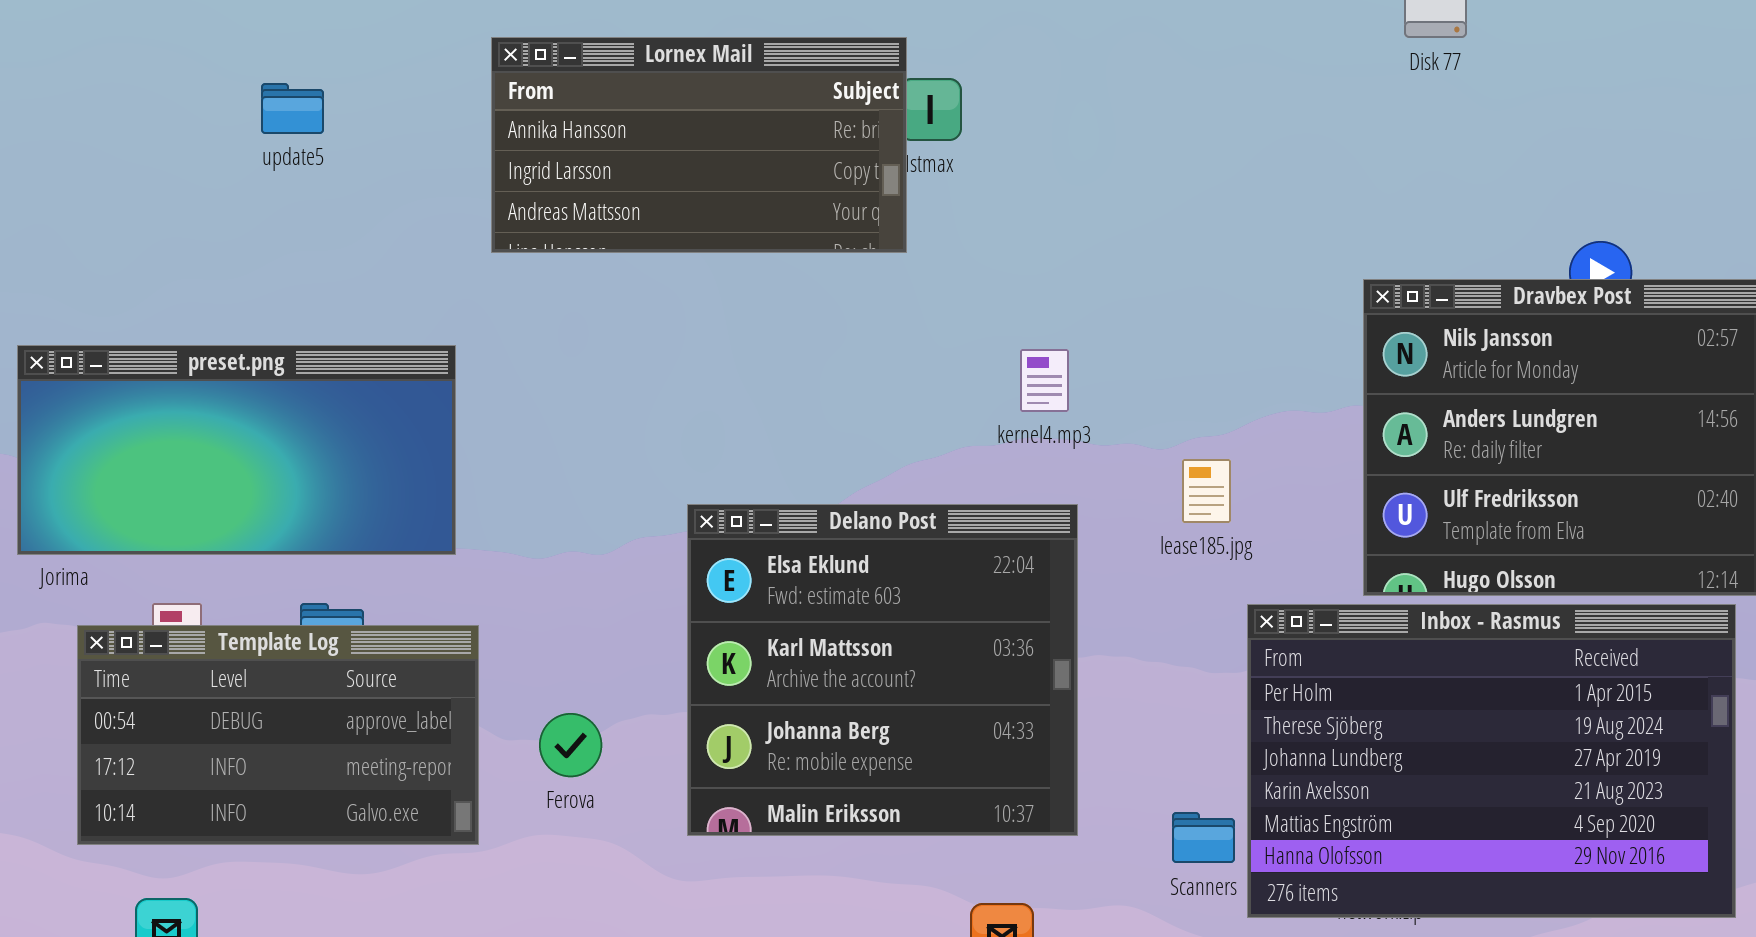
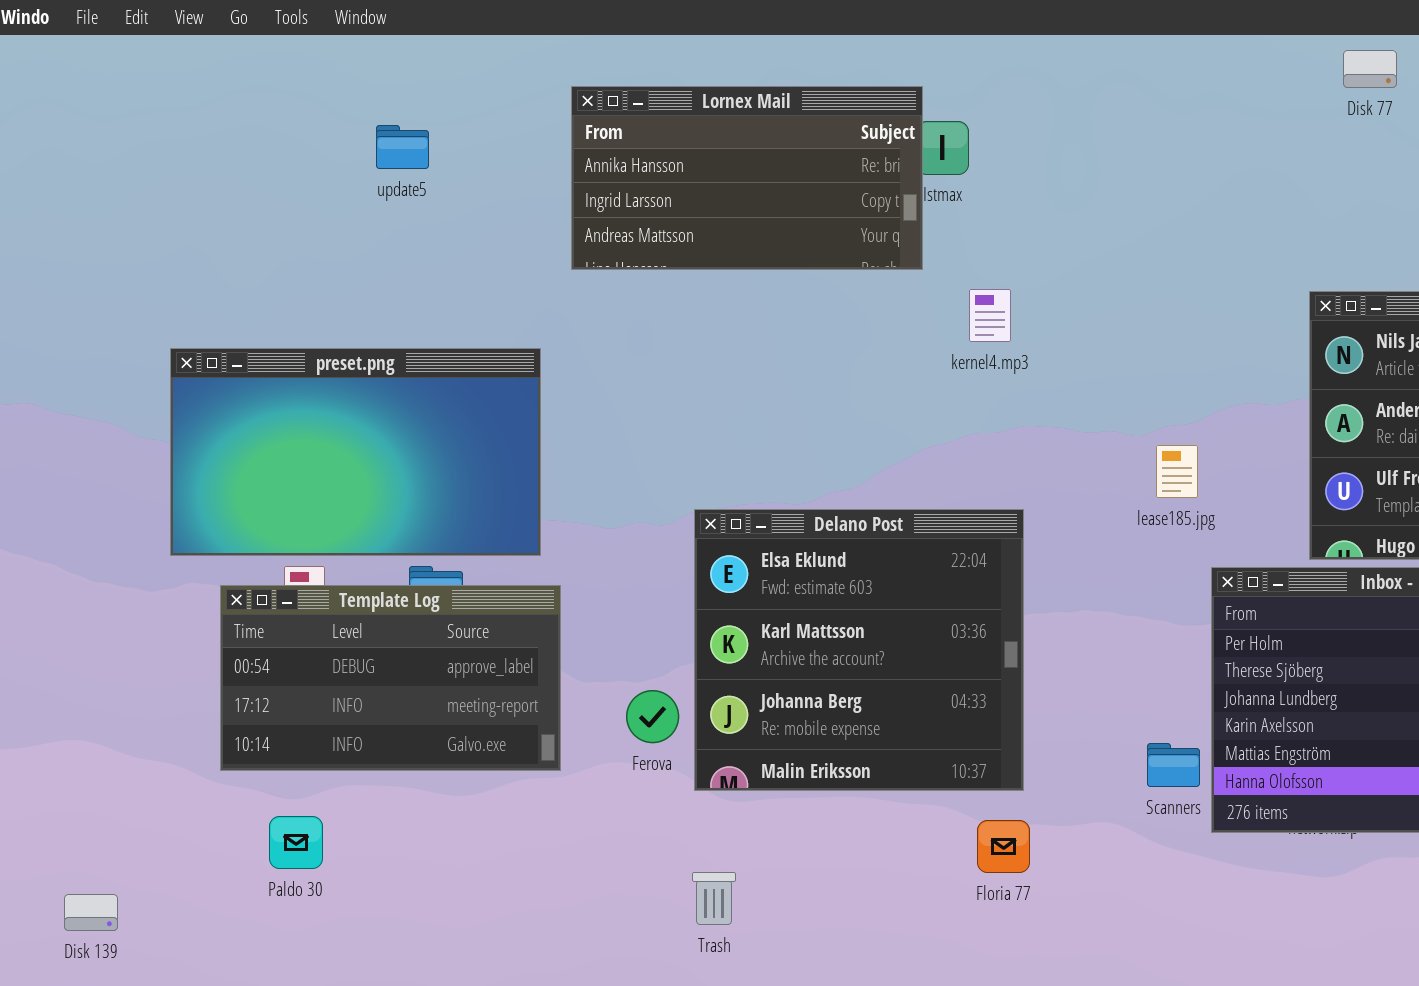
preset.png: [17,345,456,555] -> [170,348,541,556], resized
kernel4.mp3: [1020,349,1069,412] -> [969,289,1011,342], moved
Delano Post: [687,504,1078,836] -> [694,509,1024,791], moved
Ferova: [539,713,602,777] -> [626,690,679,743], moved

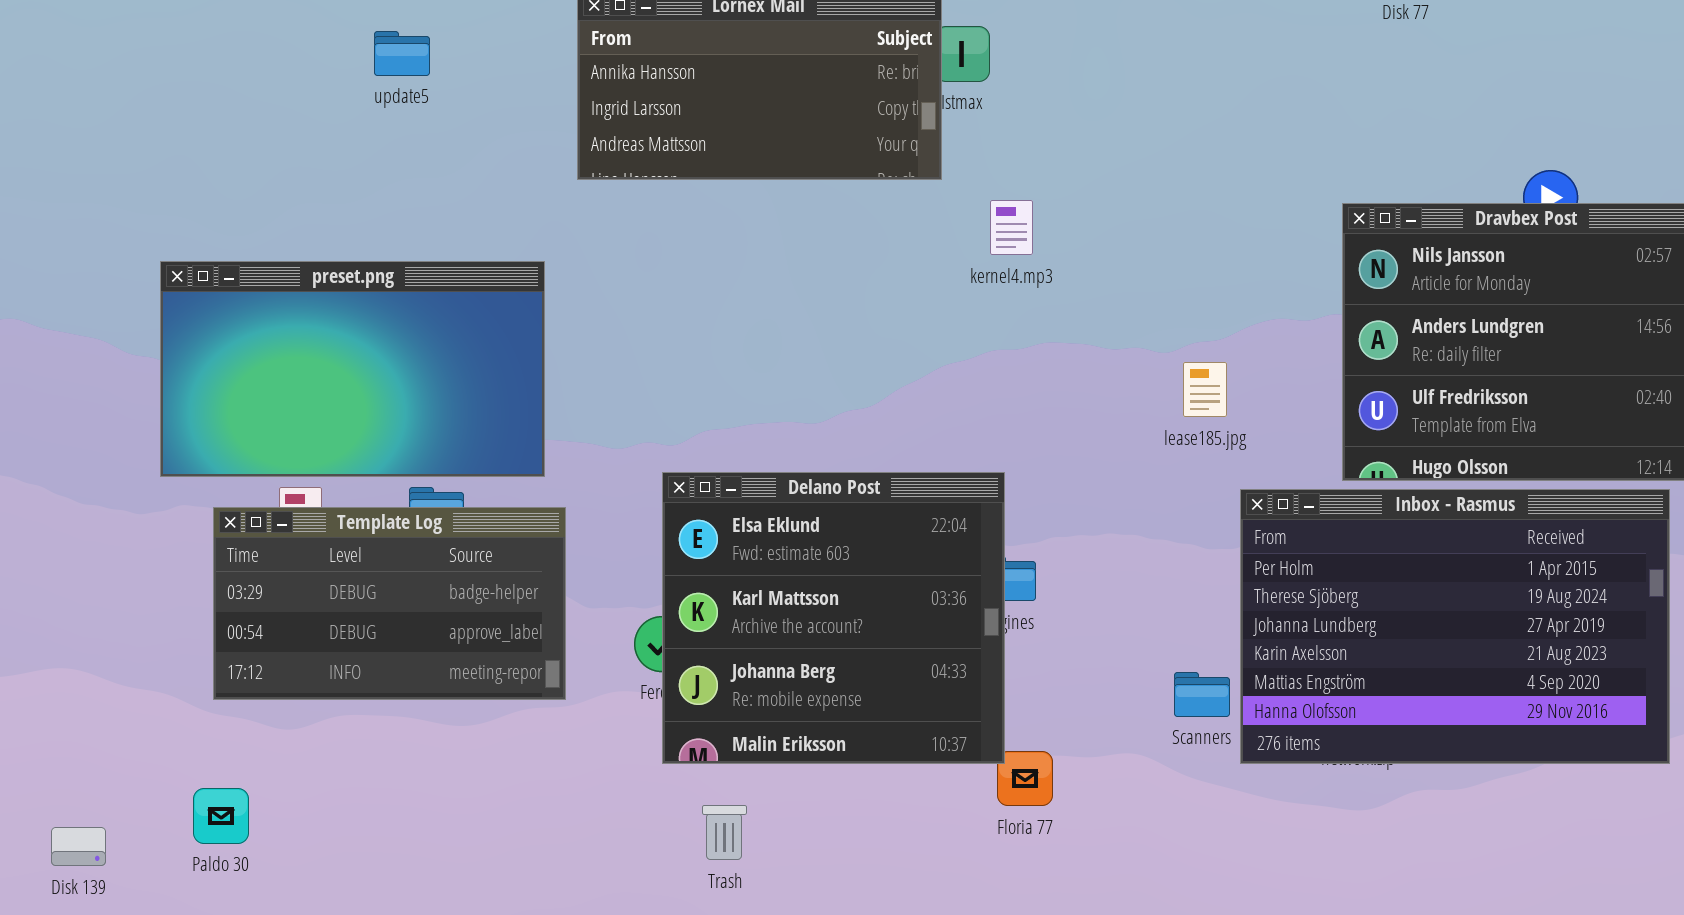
Delano Post: [694,509,1024,791] -> [662,472,1005,764], moved
Template Log: [220,585,561,771] -> [213,507,566,700], scrolled up 1 row
Paldo 30: [269,816,323,869] -> [193,788,249,844], moved

